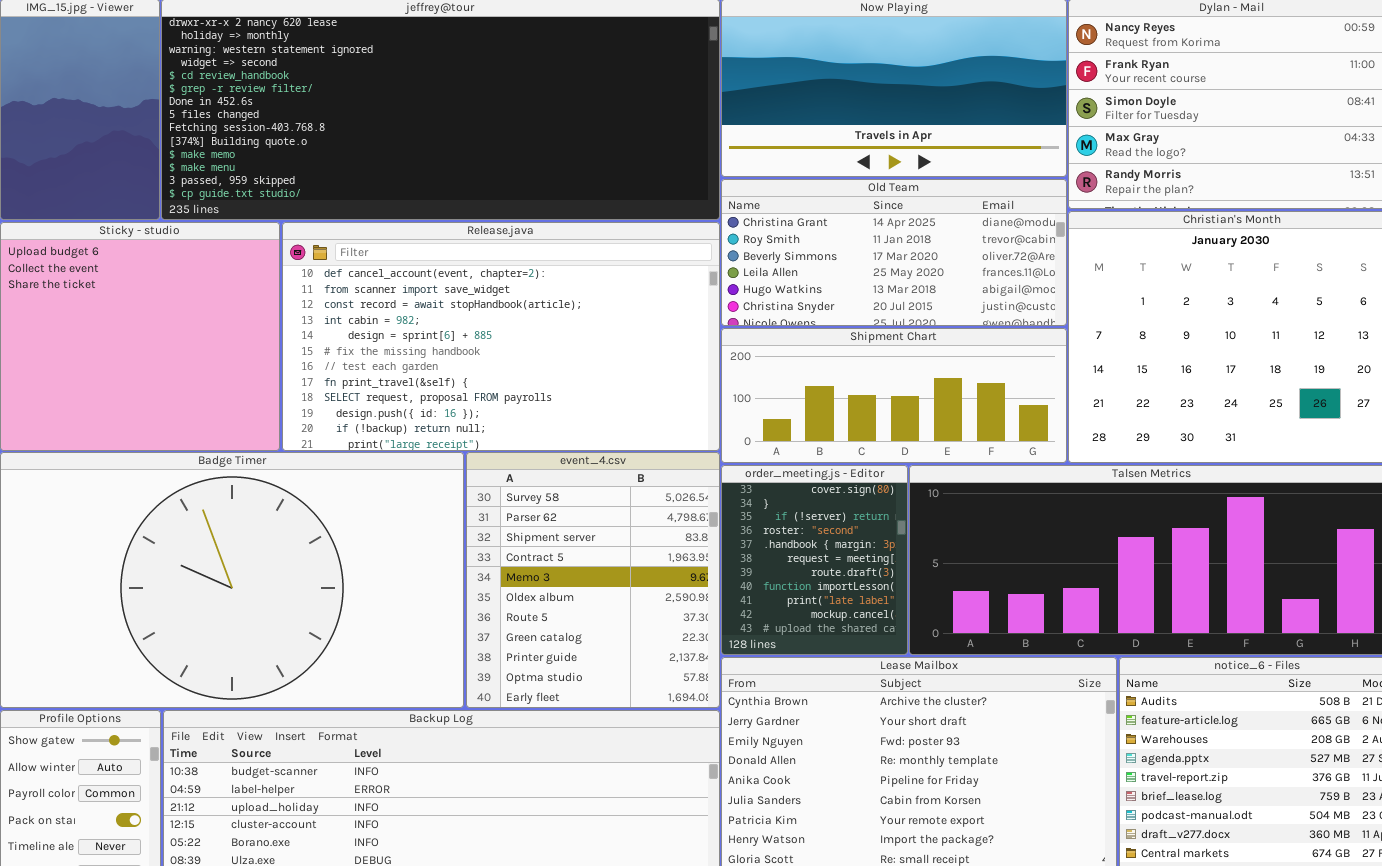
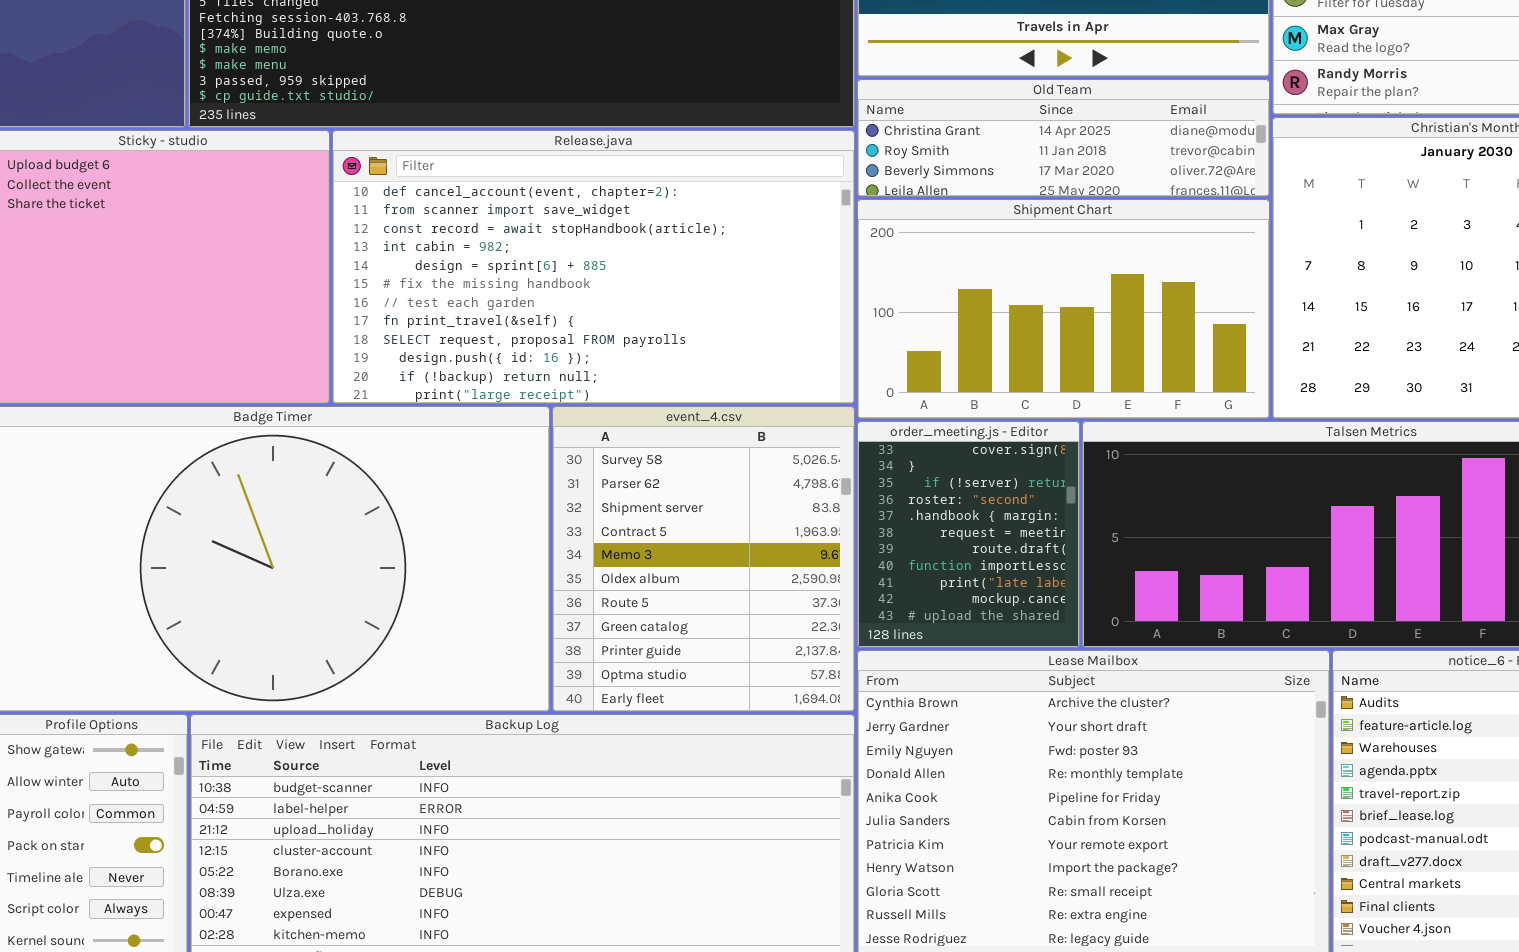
Old Team: [721,179,1067,326] -> [857,79,1270,197], resized
Shipment Chart: [721,328,1067,463] -> [857,199,1270,419], resized

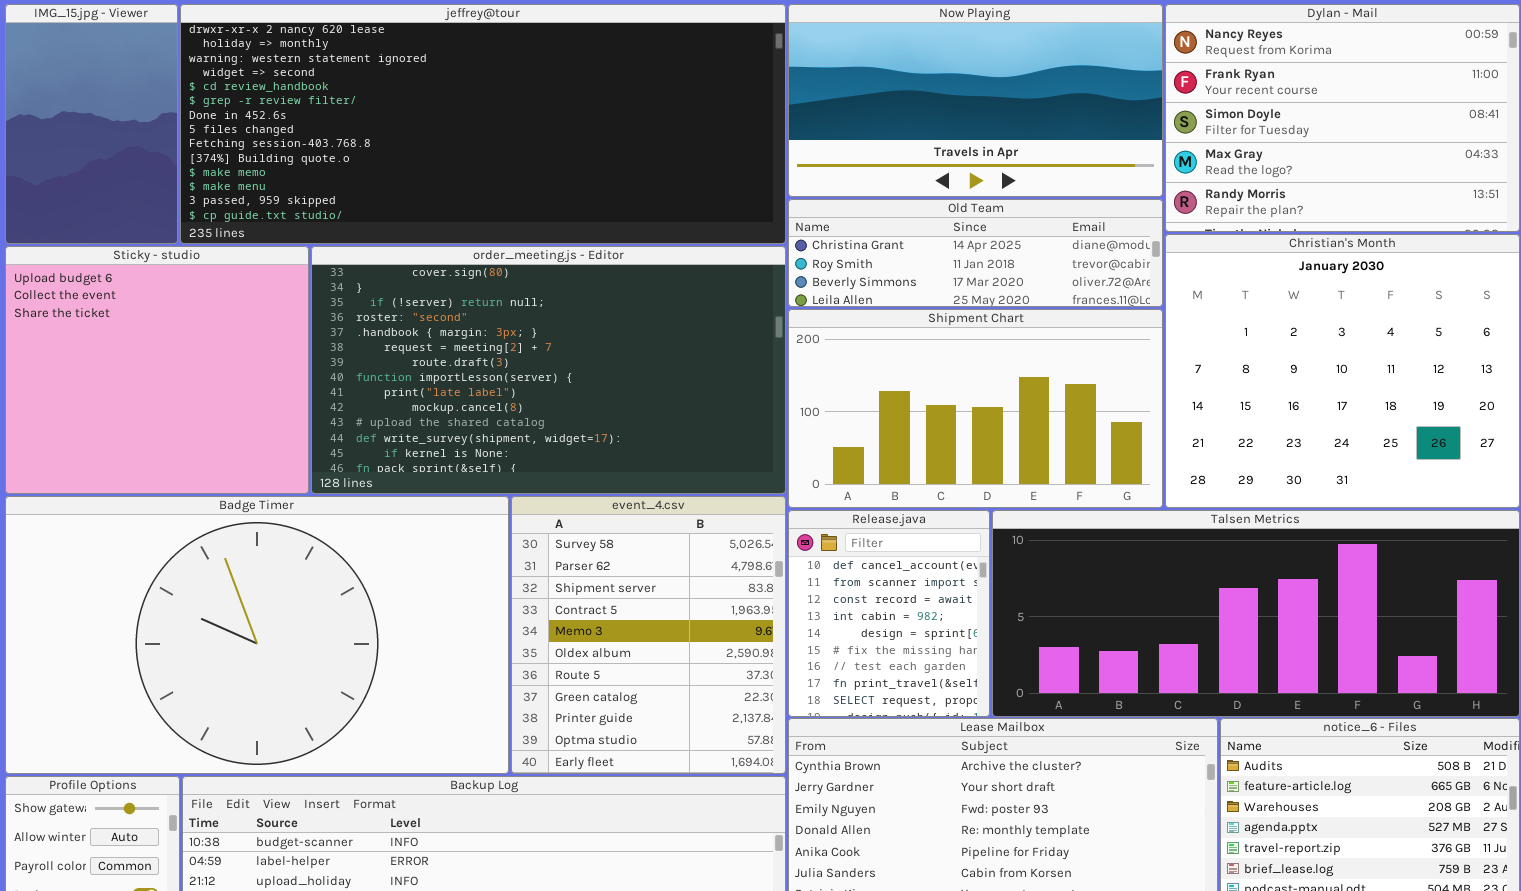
Release.java: [332,130,855,404] -> [788,510,990,717], moved, resized
order_meeting.js - Editor: [857,421,1080,648] -> [311,246,786,494], moved, resized

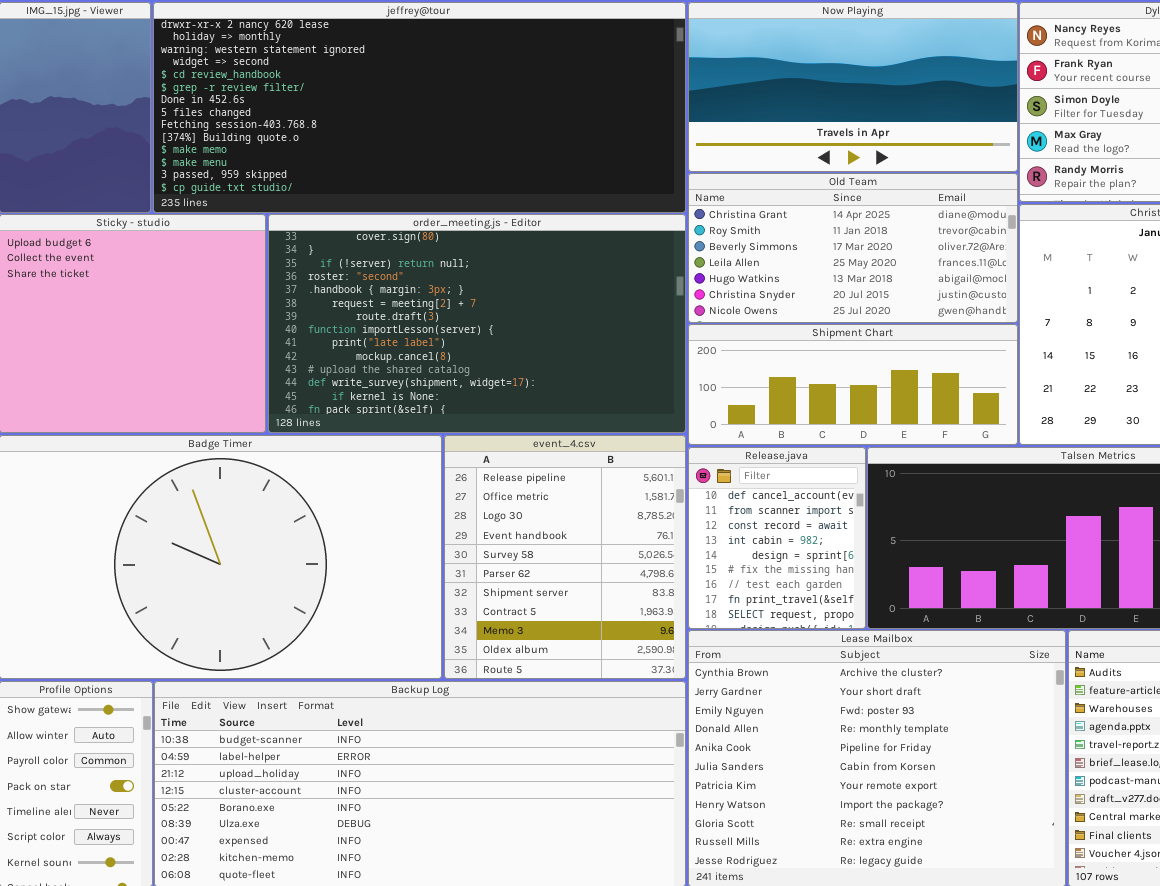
Old Team: [788,199,1163,307] -> [688,173,1018,323], resized
Shipment Chart: [788,309,1163,508] -> [688,324,1018,445], resized
event_4.csv: [511,496,786,774] -> [444,435,686,679], scrolled up 4 rows

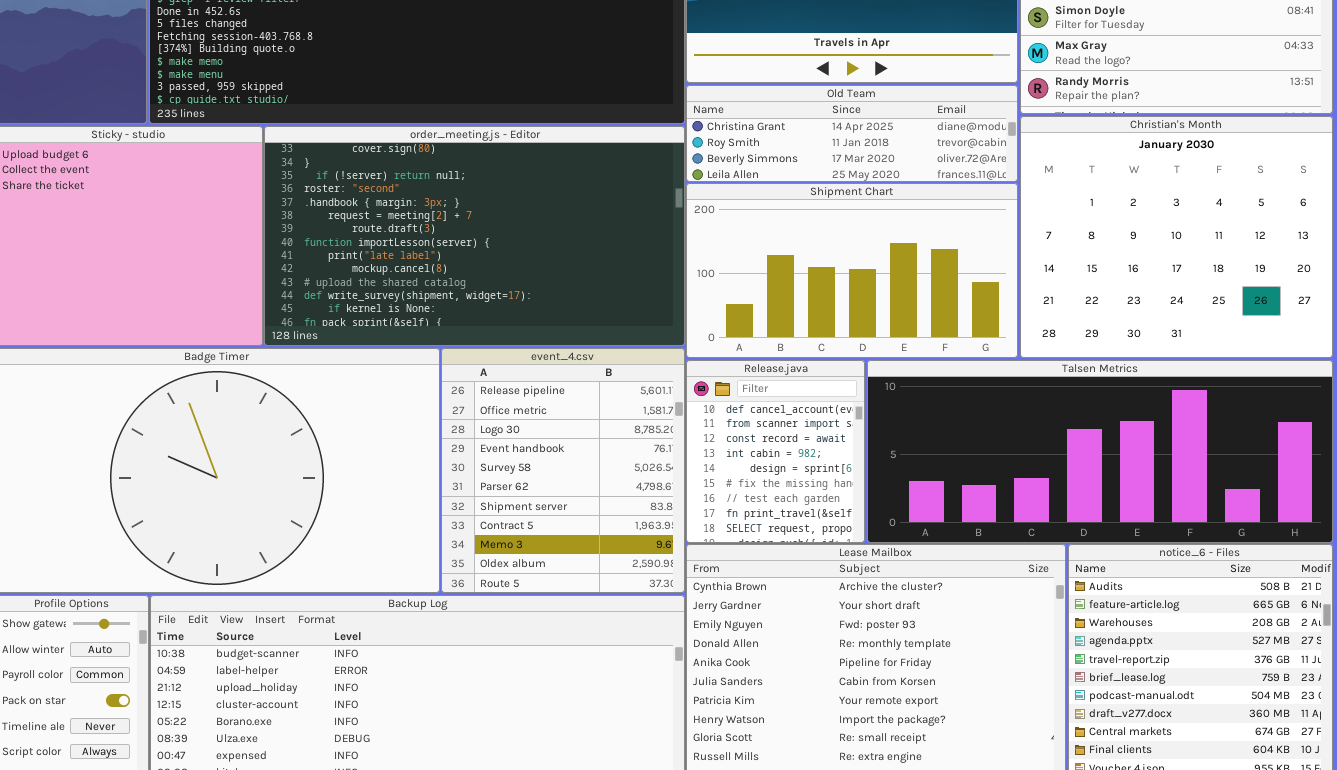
Old Team: [688,173,1018,323] -> [686,85,1018,182], resized
Shipment Chart: [688,324,1018,445] -> [686,183,1018,358], resized

